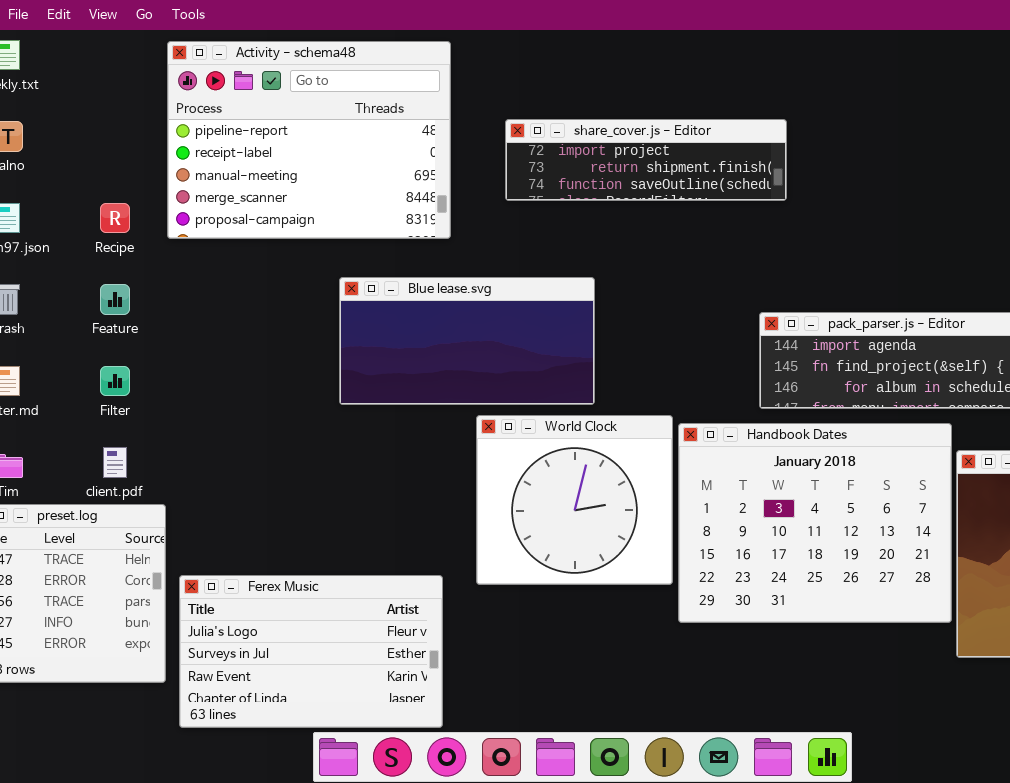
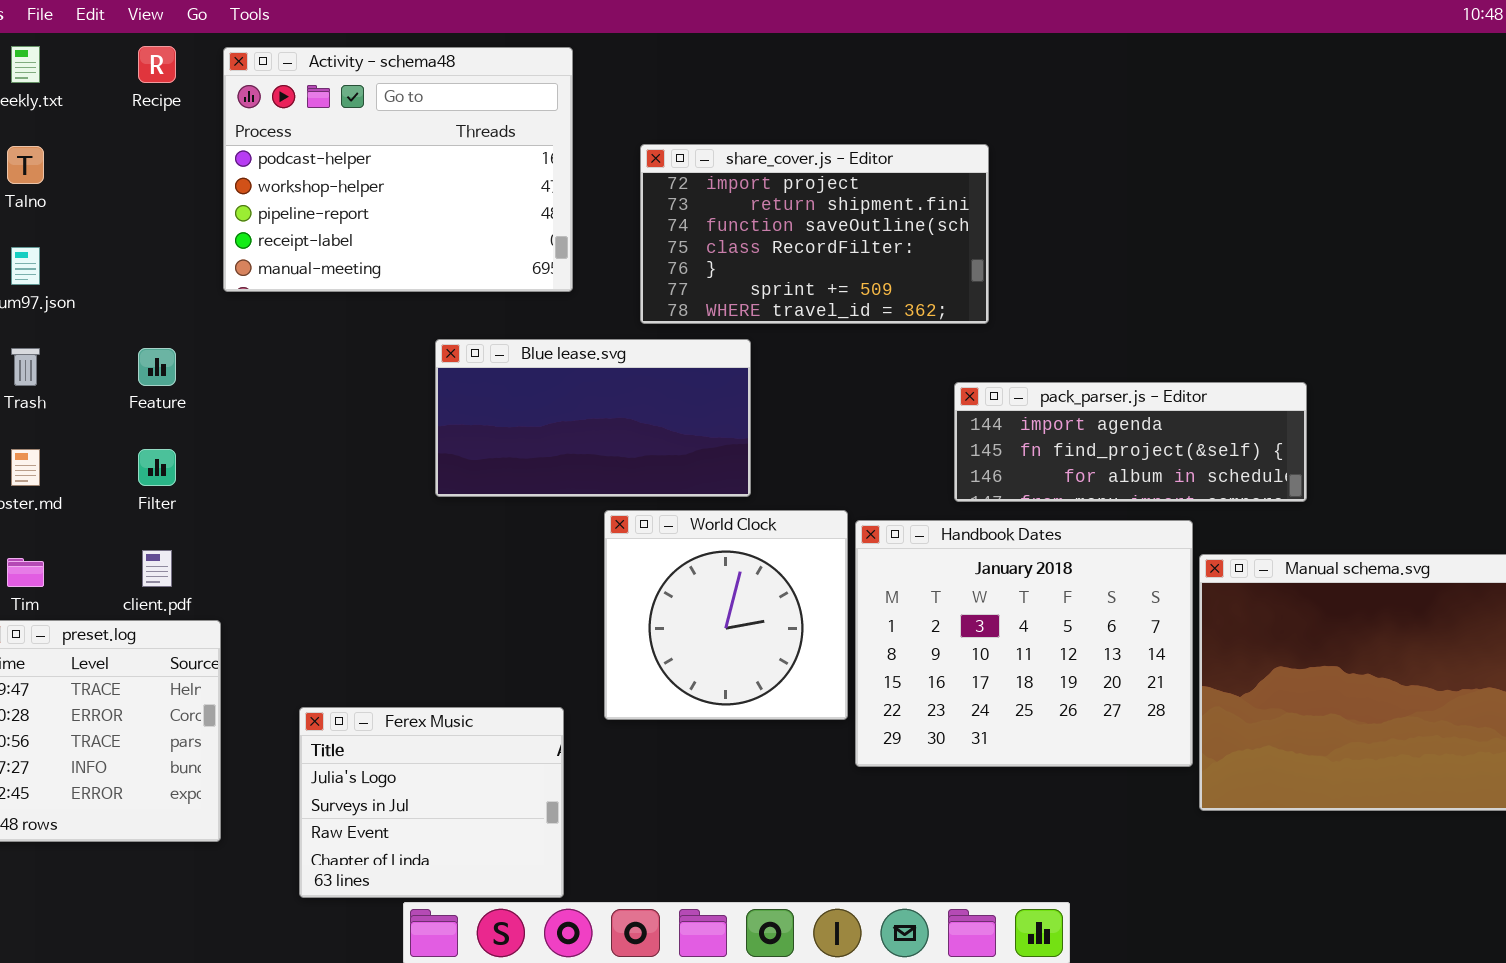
Activity - schema48: [167,41,451,239] -> [223,47,573,292], scrolled up 2 rows
share_cover.js - Editor: [505,119,787,201] -> [640,144,989,324], resized
Recipe: [100,203,130,233] -> [138,46,176,83], moved
Ferex Music: [179,575,443,728] -> [299,707,564,898], resized

